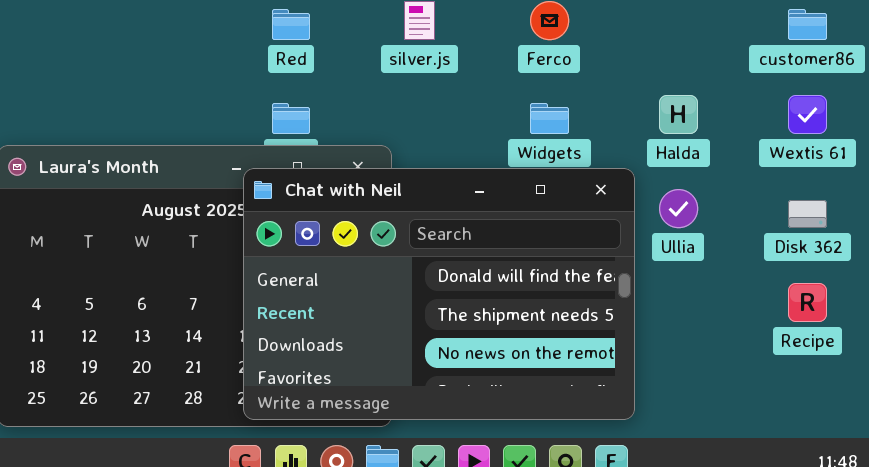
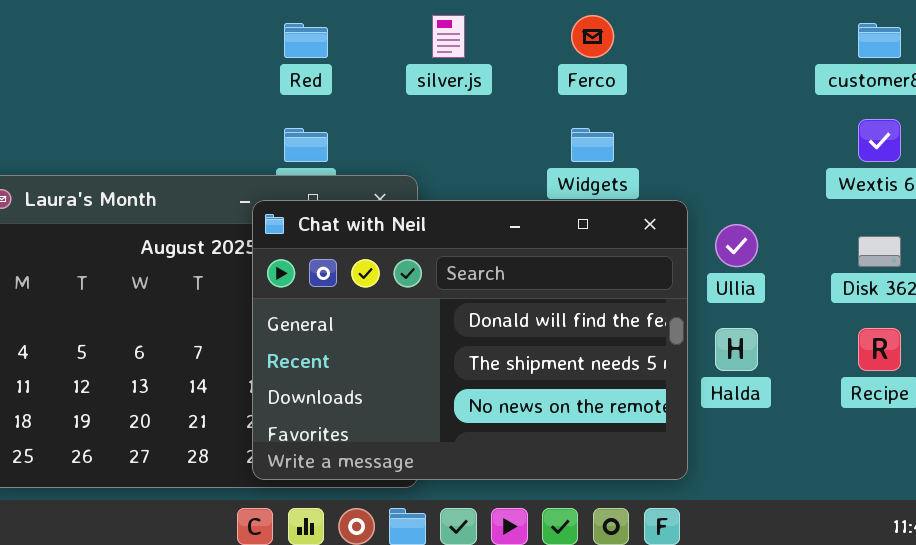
Halda: [659,95,698,134] -> [715,328,758,371], moved

